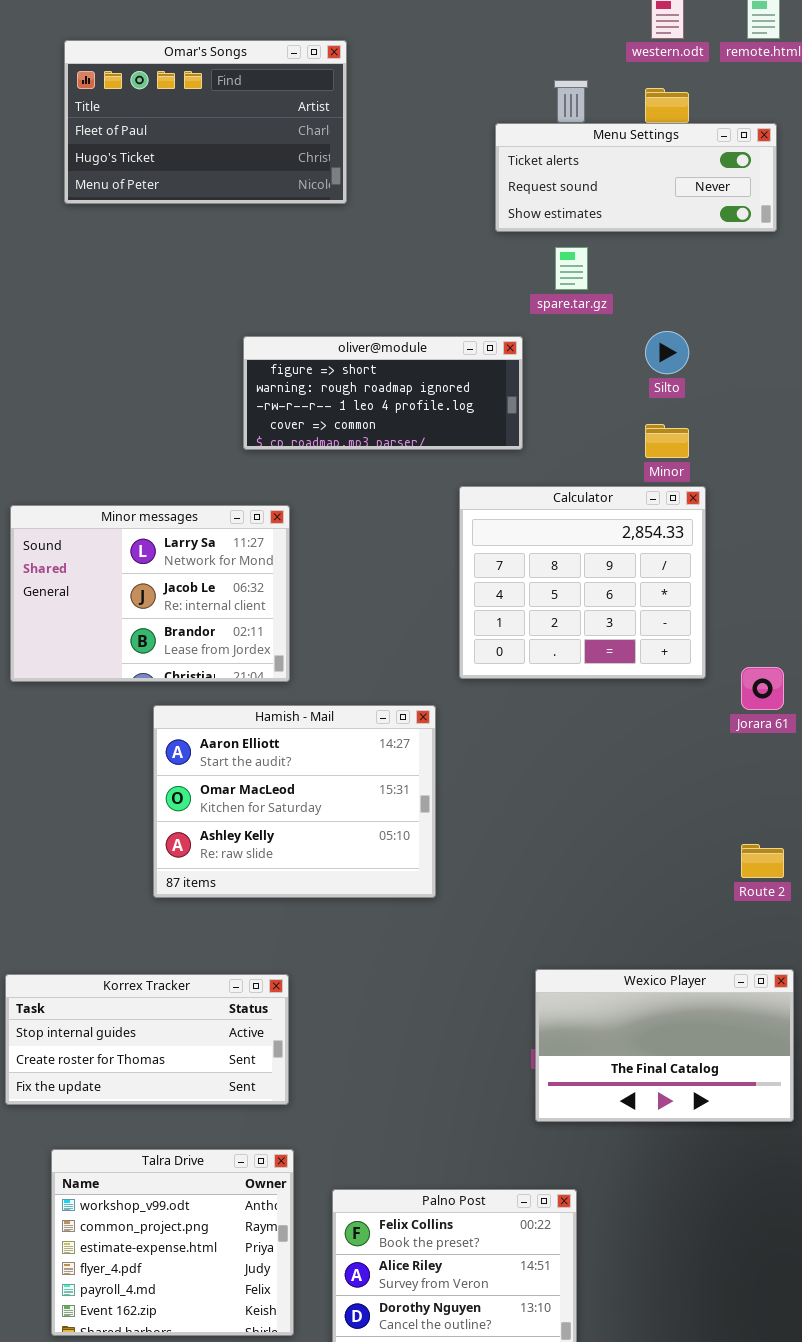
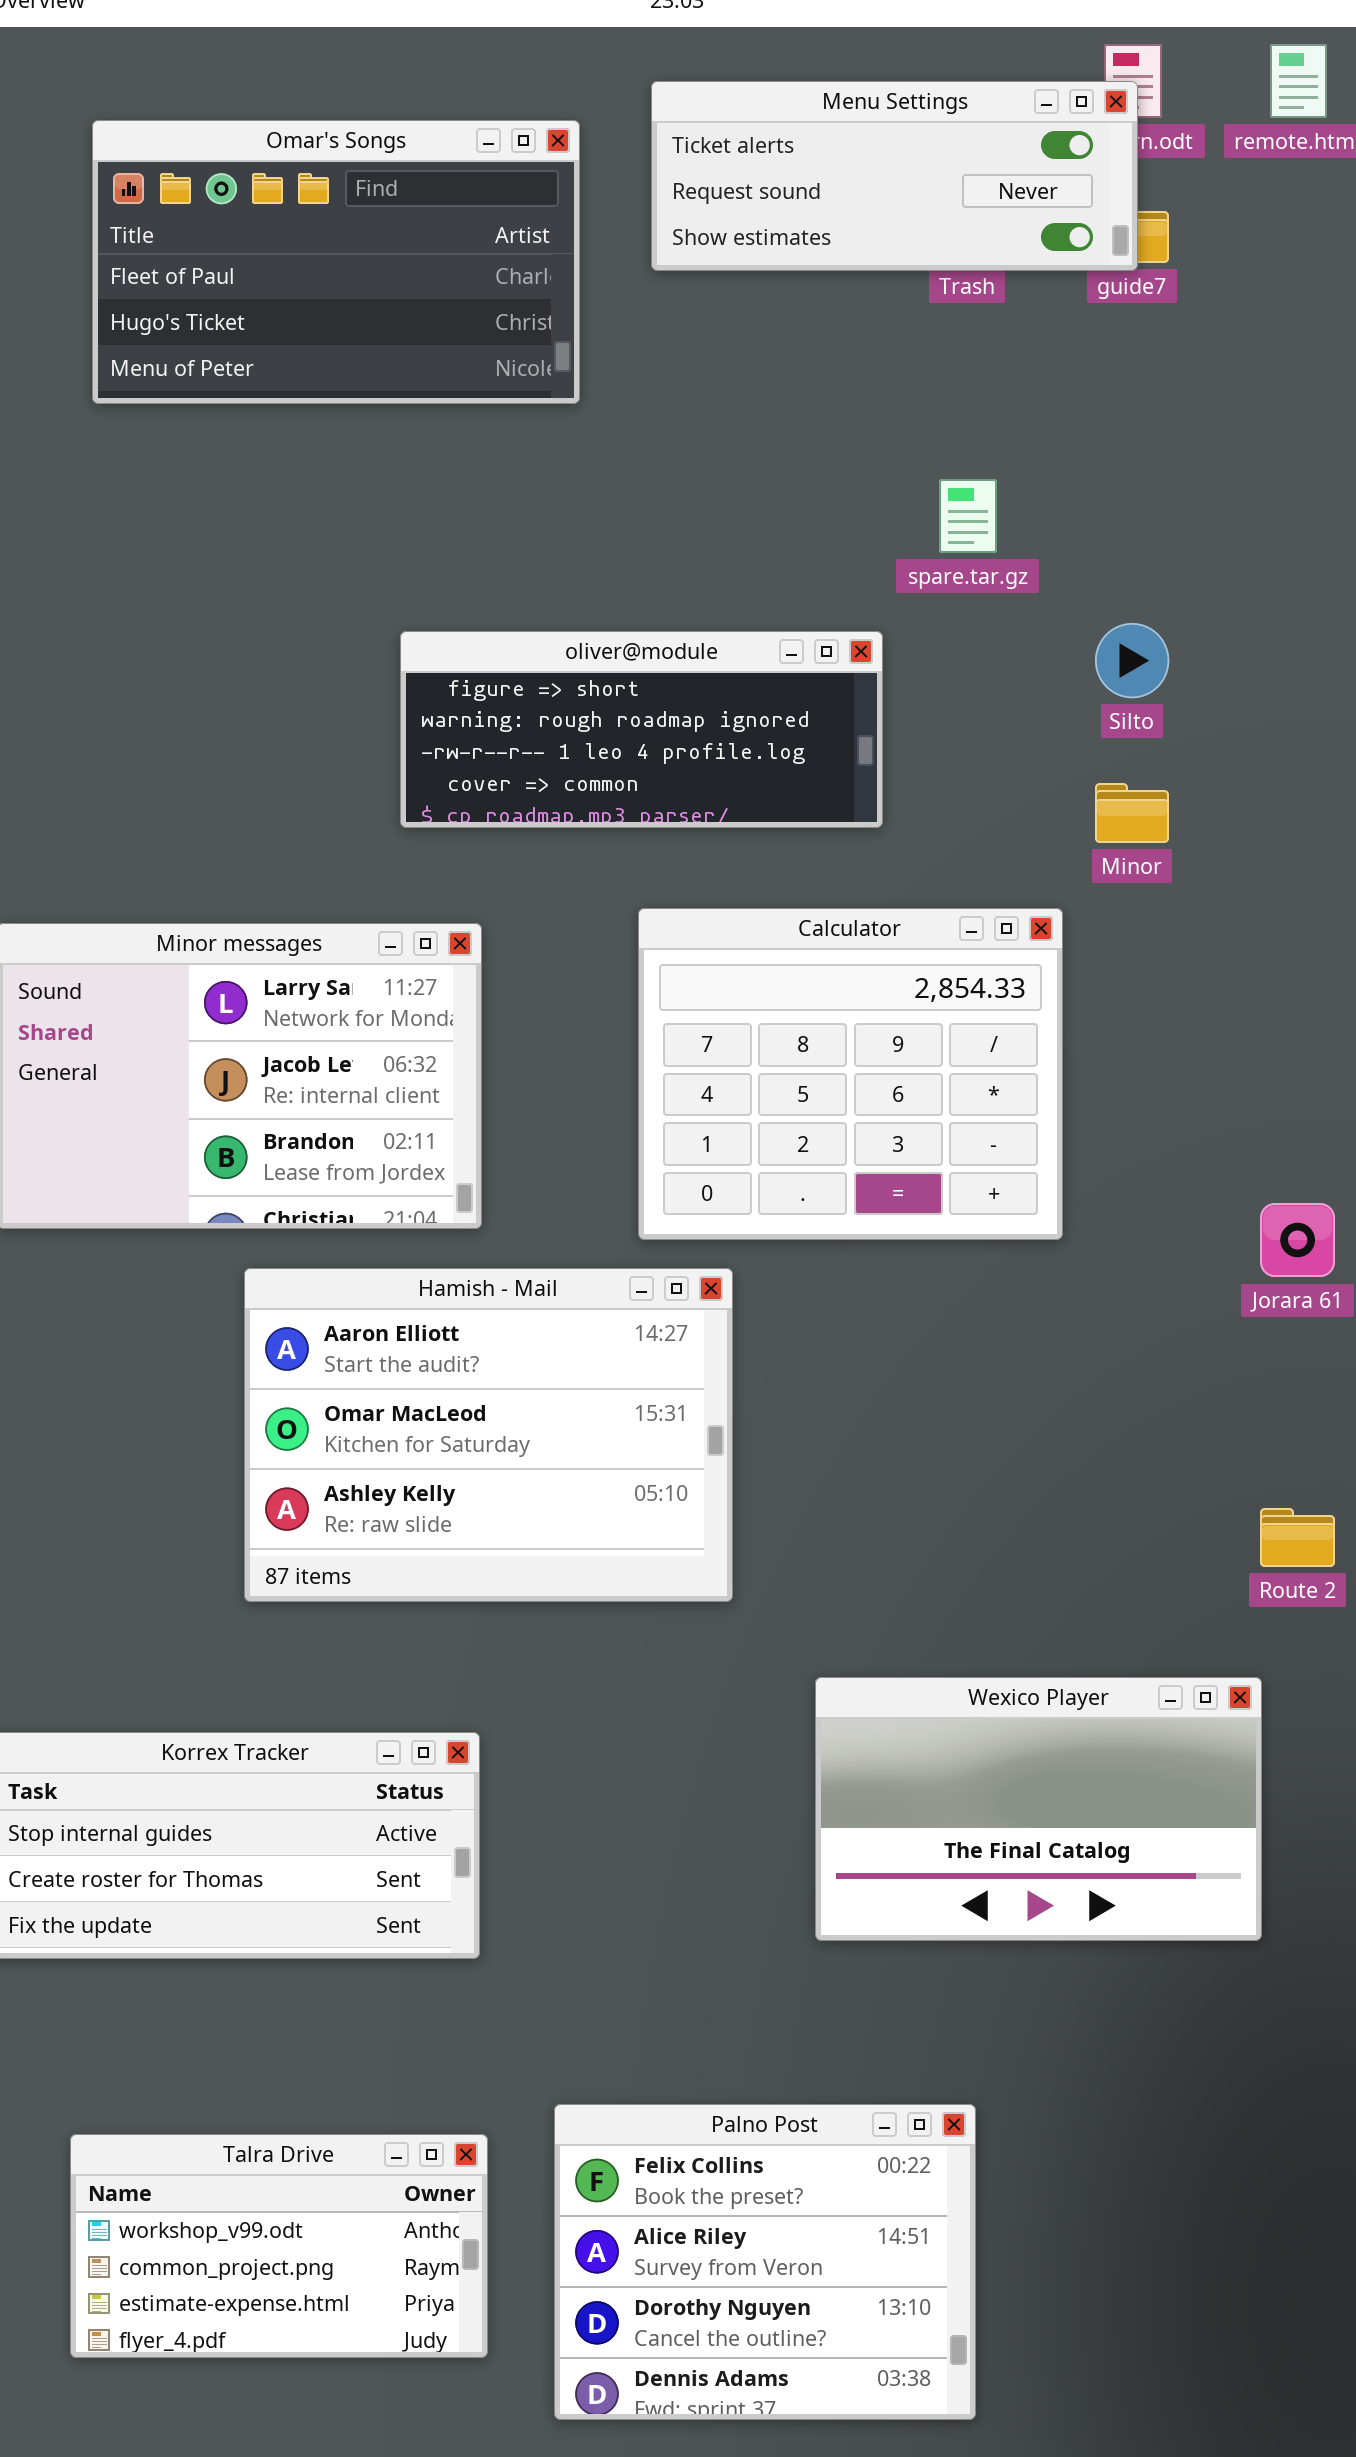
Menu Settings: [495,123,777,232] -> [651,81,1138,271], moved
Calculator: [459,486,706,679] -> [638,908,1063,1240], moved
Wexico Player: [535,969,794,1122] -> [815,1677,1262,1941], moved
Talra Drive: [51,1149,294,1336] -> [70,2134,488,2358], resized

